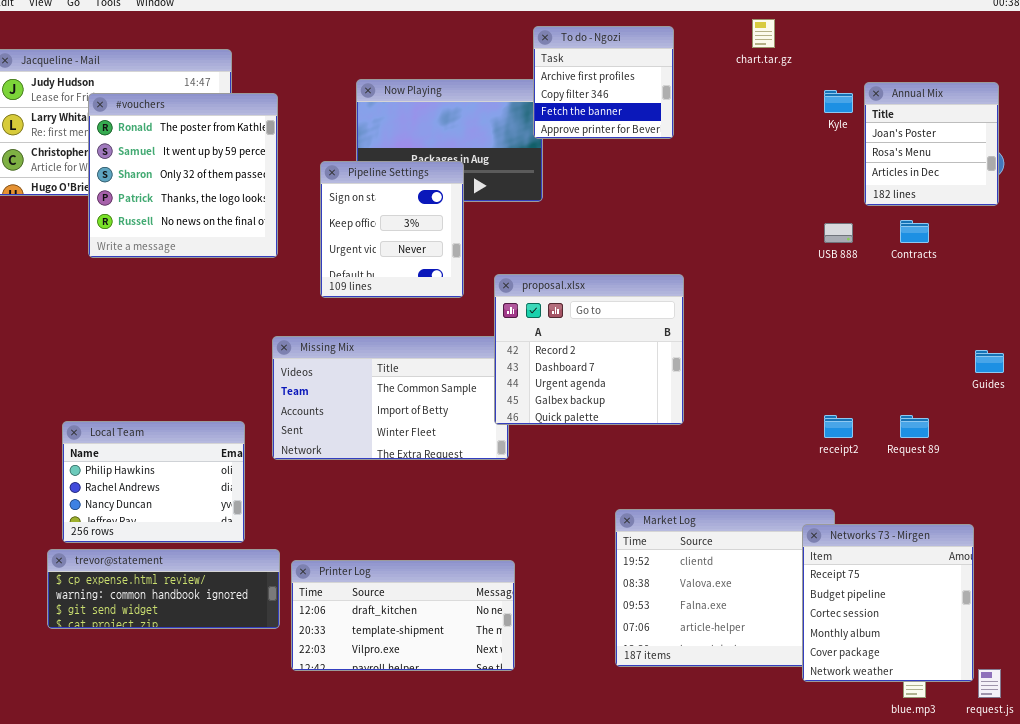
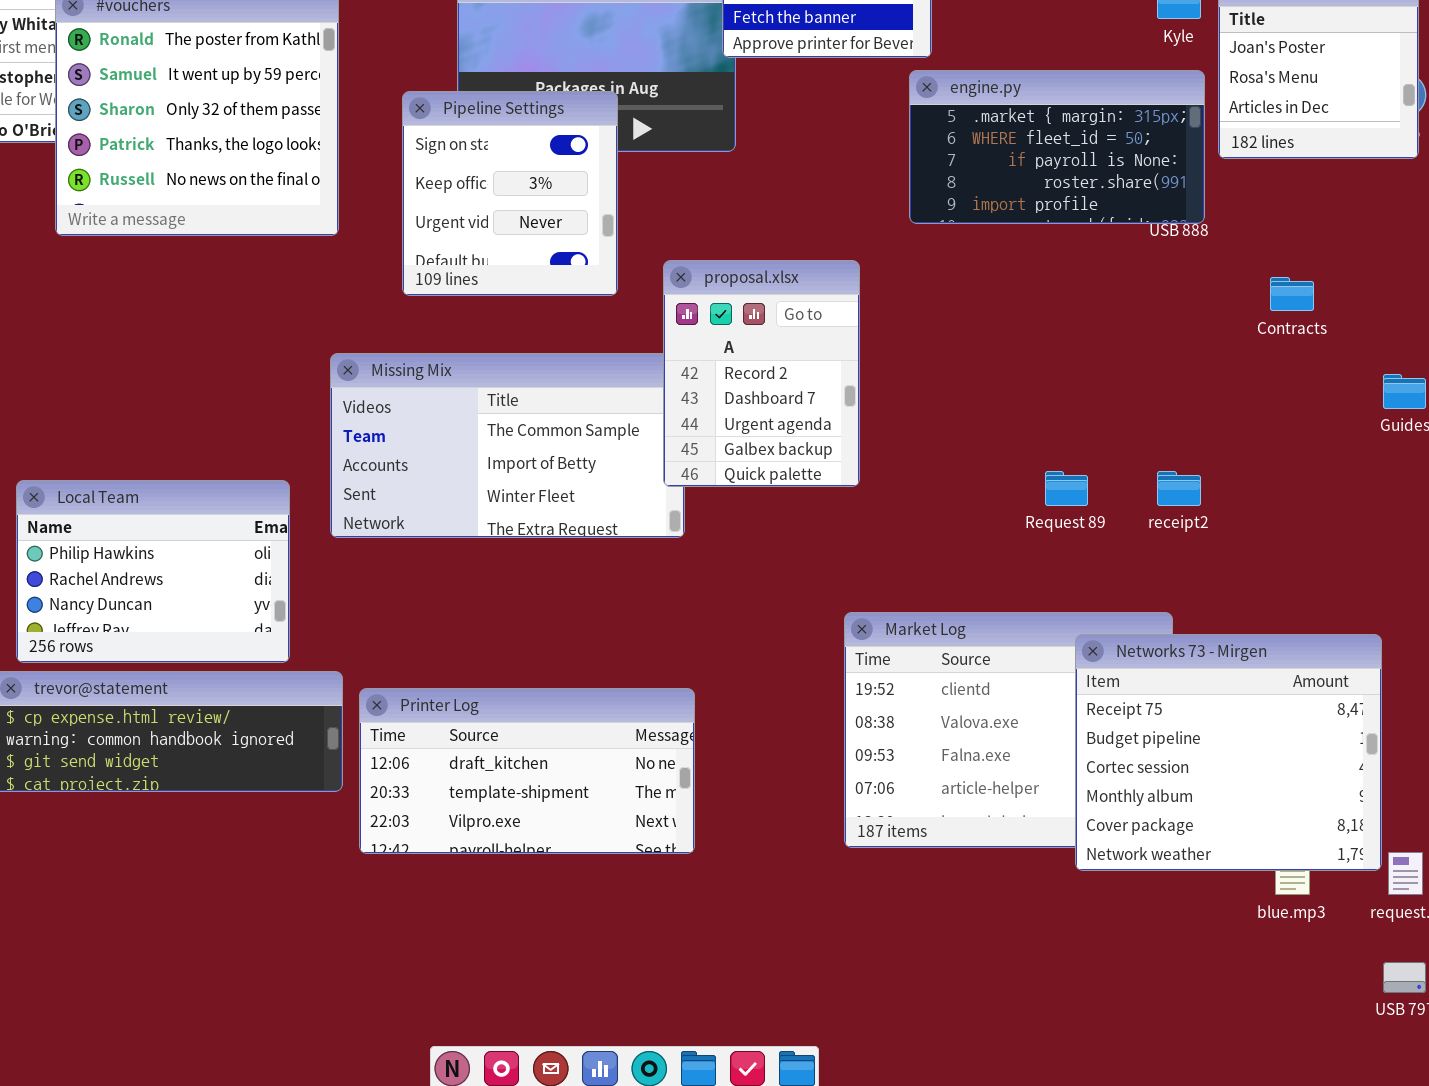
engine.py: none -> [909,70,1205,224], opened
Contracts: [900,220,929,243] -> [1270,277,1314,311], moved
proposal.xlsx: [494,274,684,425] -> [663,260,860,487], resized
Request 89: [900,415,929,438] -> [1045,471,1088,506], moved
Networks 73 - Mirgen: [802,524,974,682] -> [1075,634,1382,871], resized

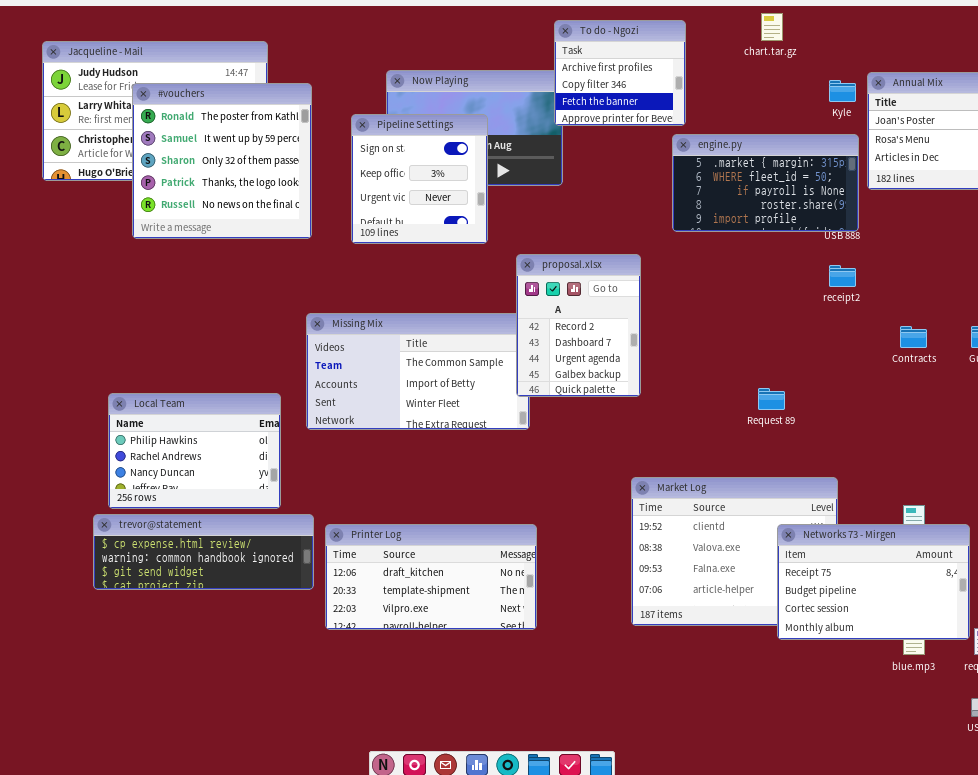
Pipeline Settings: [402,91,618,296] -> [351,114,488,244], moved
Contracts: [1270,277,1314,311] -> [900,326,927,348], moved
receipt2: [1157,471,1201,506] -> [829,265,856,287], moved
Networks 73 - Mirgen: [1075,634,1382,871] -> [777,524,970,640], resized

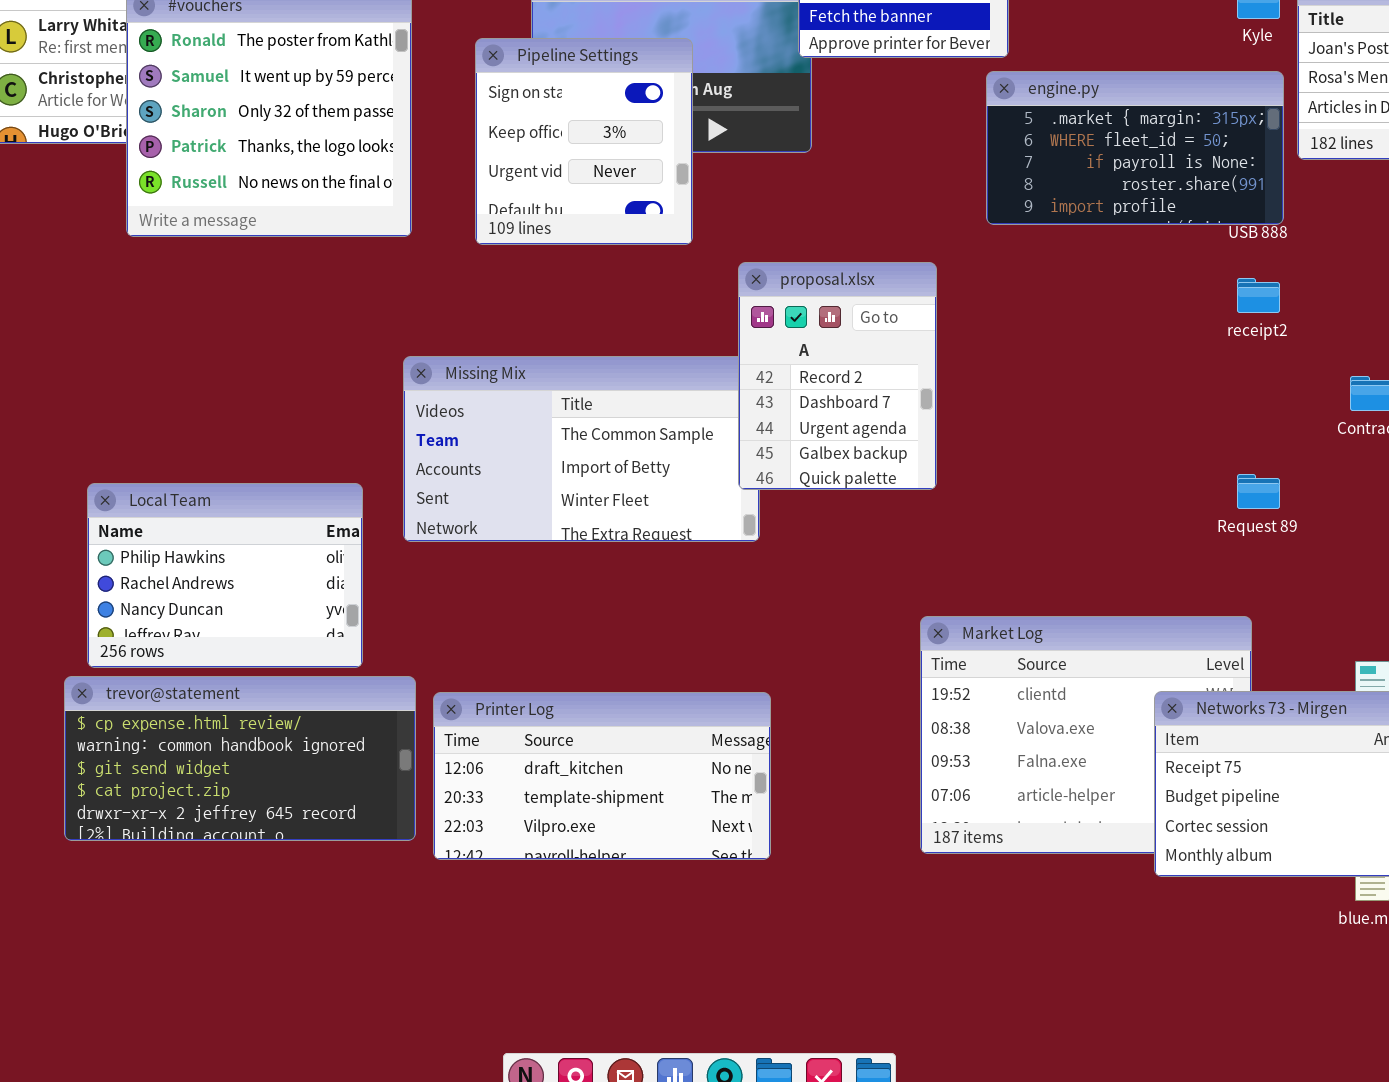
Request 89: [758,388,785,410] -> [1237,474,1280,509], moved
trevor@statement: [93,514,314,590] -> [64,676,416,841], resized

